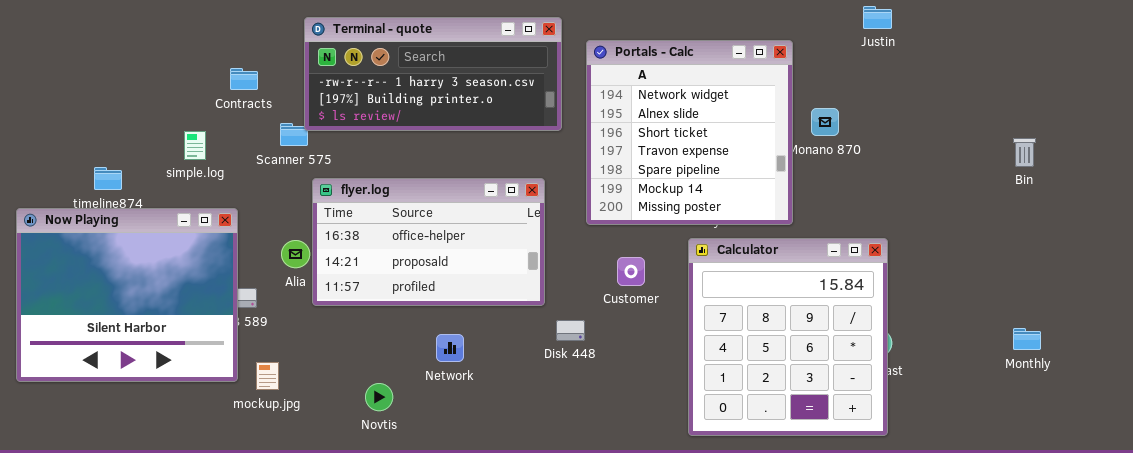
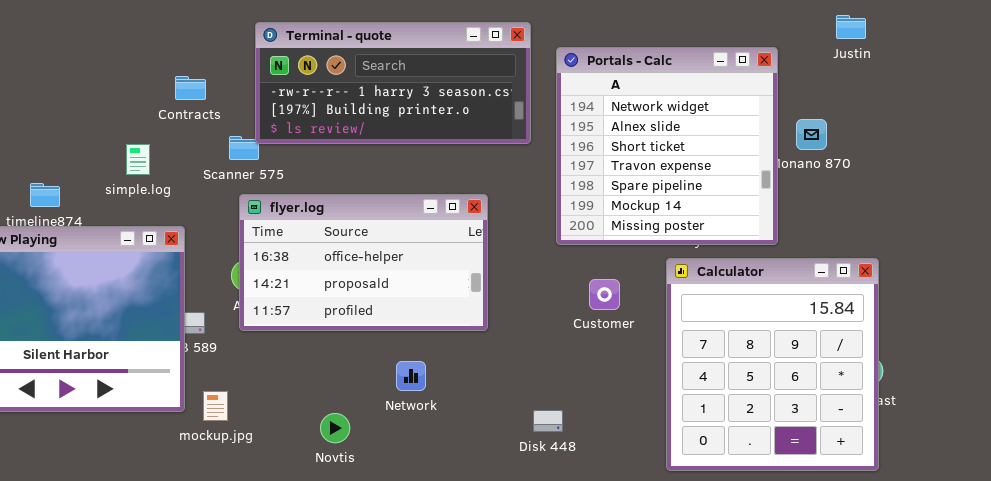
Justin: [863,6,892,29] -> [836,15,866,39], moved
flyer.log: [312,178,545,306] -> [239,194,488,331], moved
Disk 448: [556,320,585,341] -> [533,410,563,432], moved

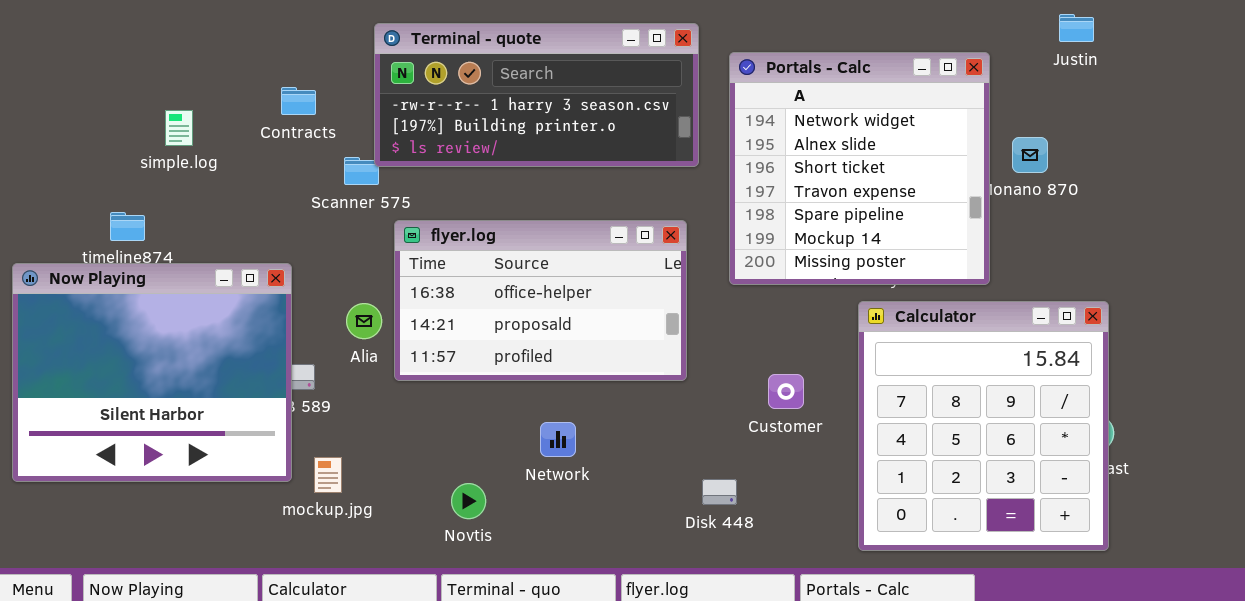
simple.log: [126,144,150,175] -> [165,110,193,146], moved
flyer.log: [239,194,488,331] -> [394,220,687,381], moved
Customer: [589,279,620,310] -> [768,374,804,409], moved

